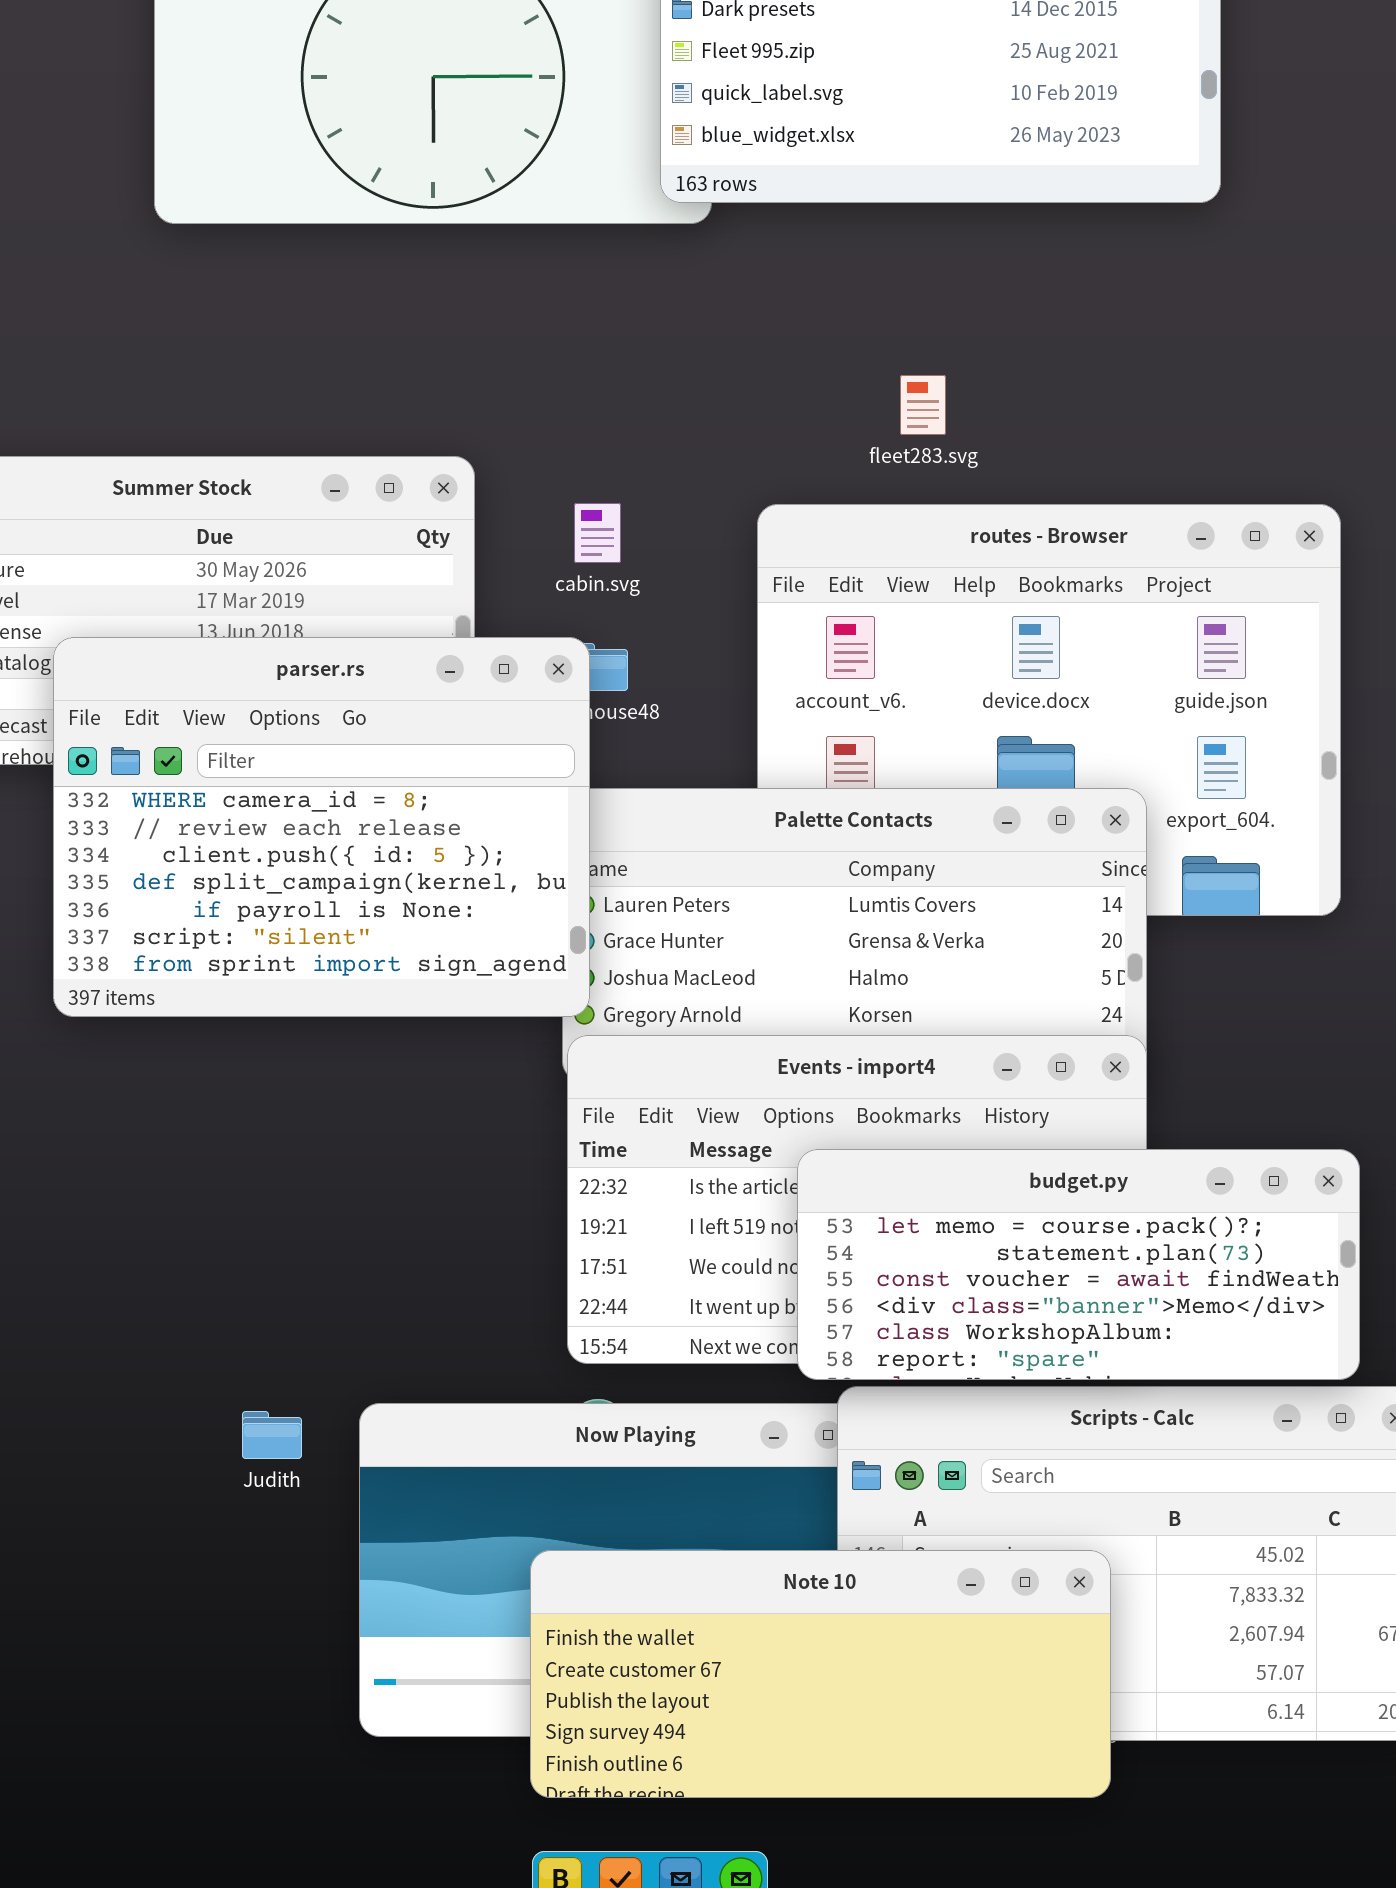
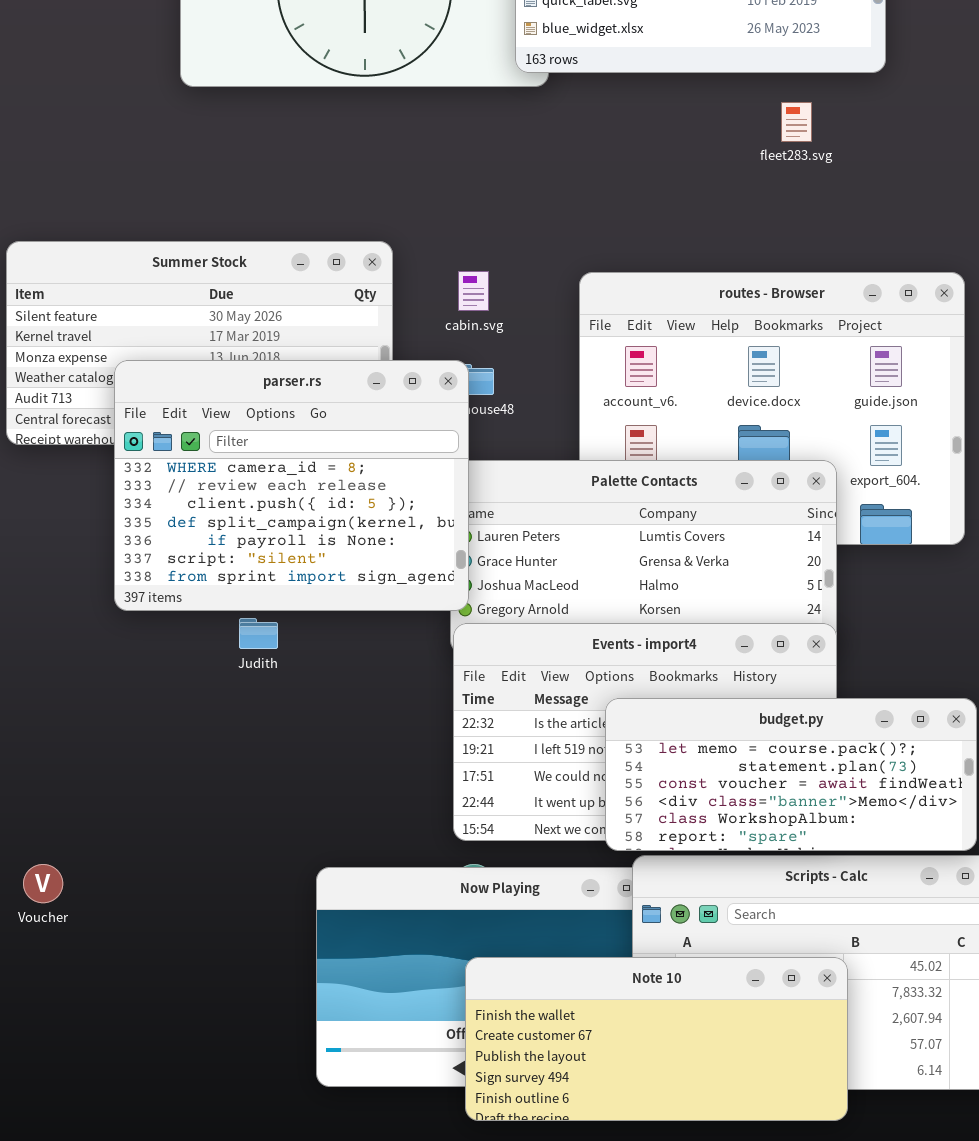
fleet283.svg: [900,375,946,435] -> [781,102,812,142], moved
Judith: [242,1411,302,1459] -> [239,618,278,649], moved
Note 10: [530,1550,1111,1798] -> [465,957,848,1121], moved

